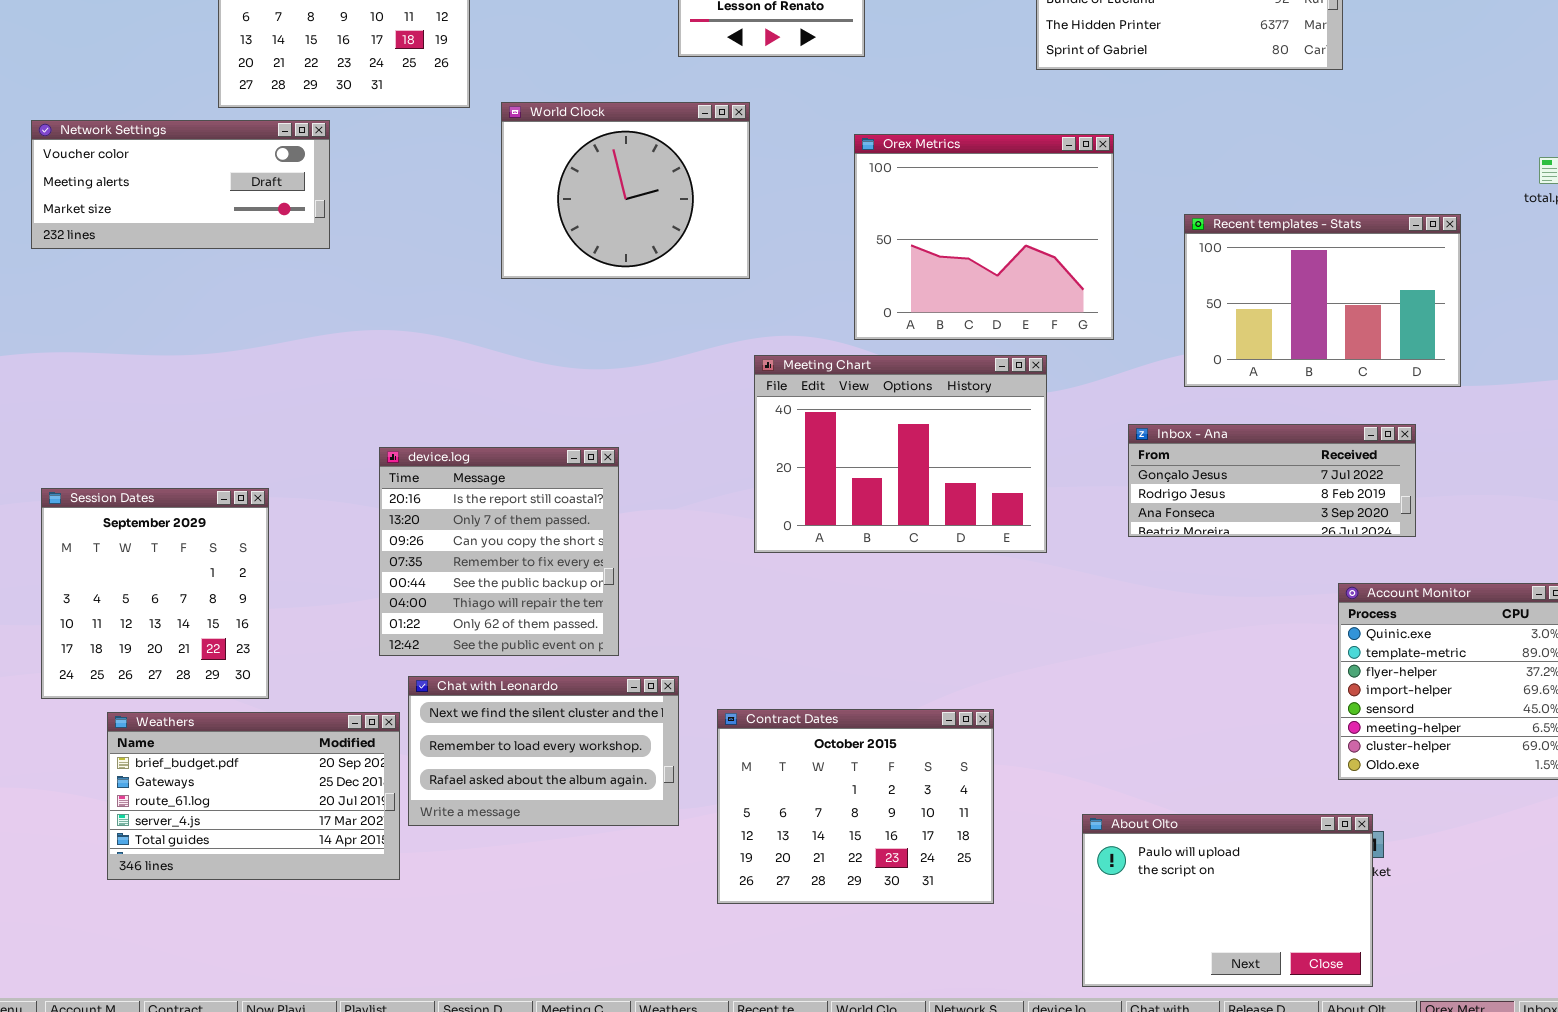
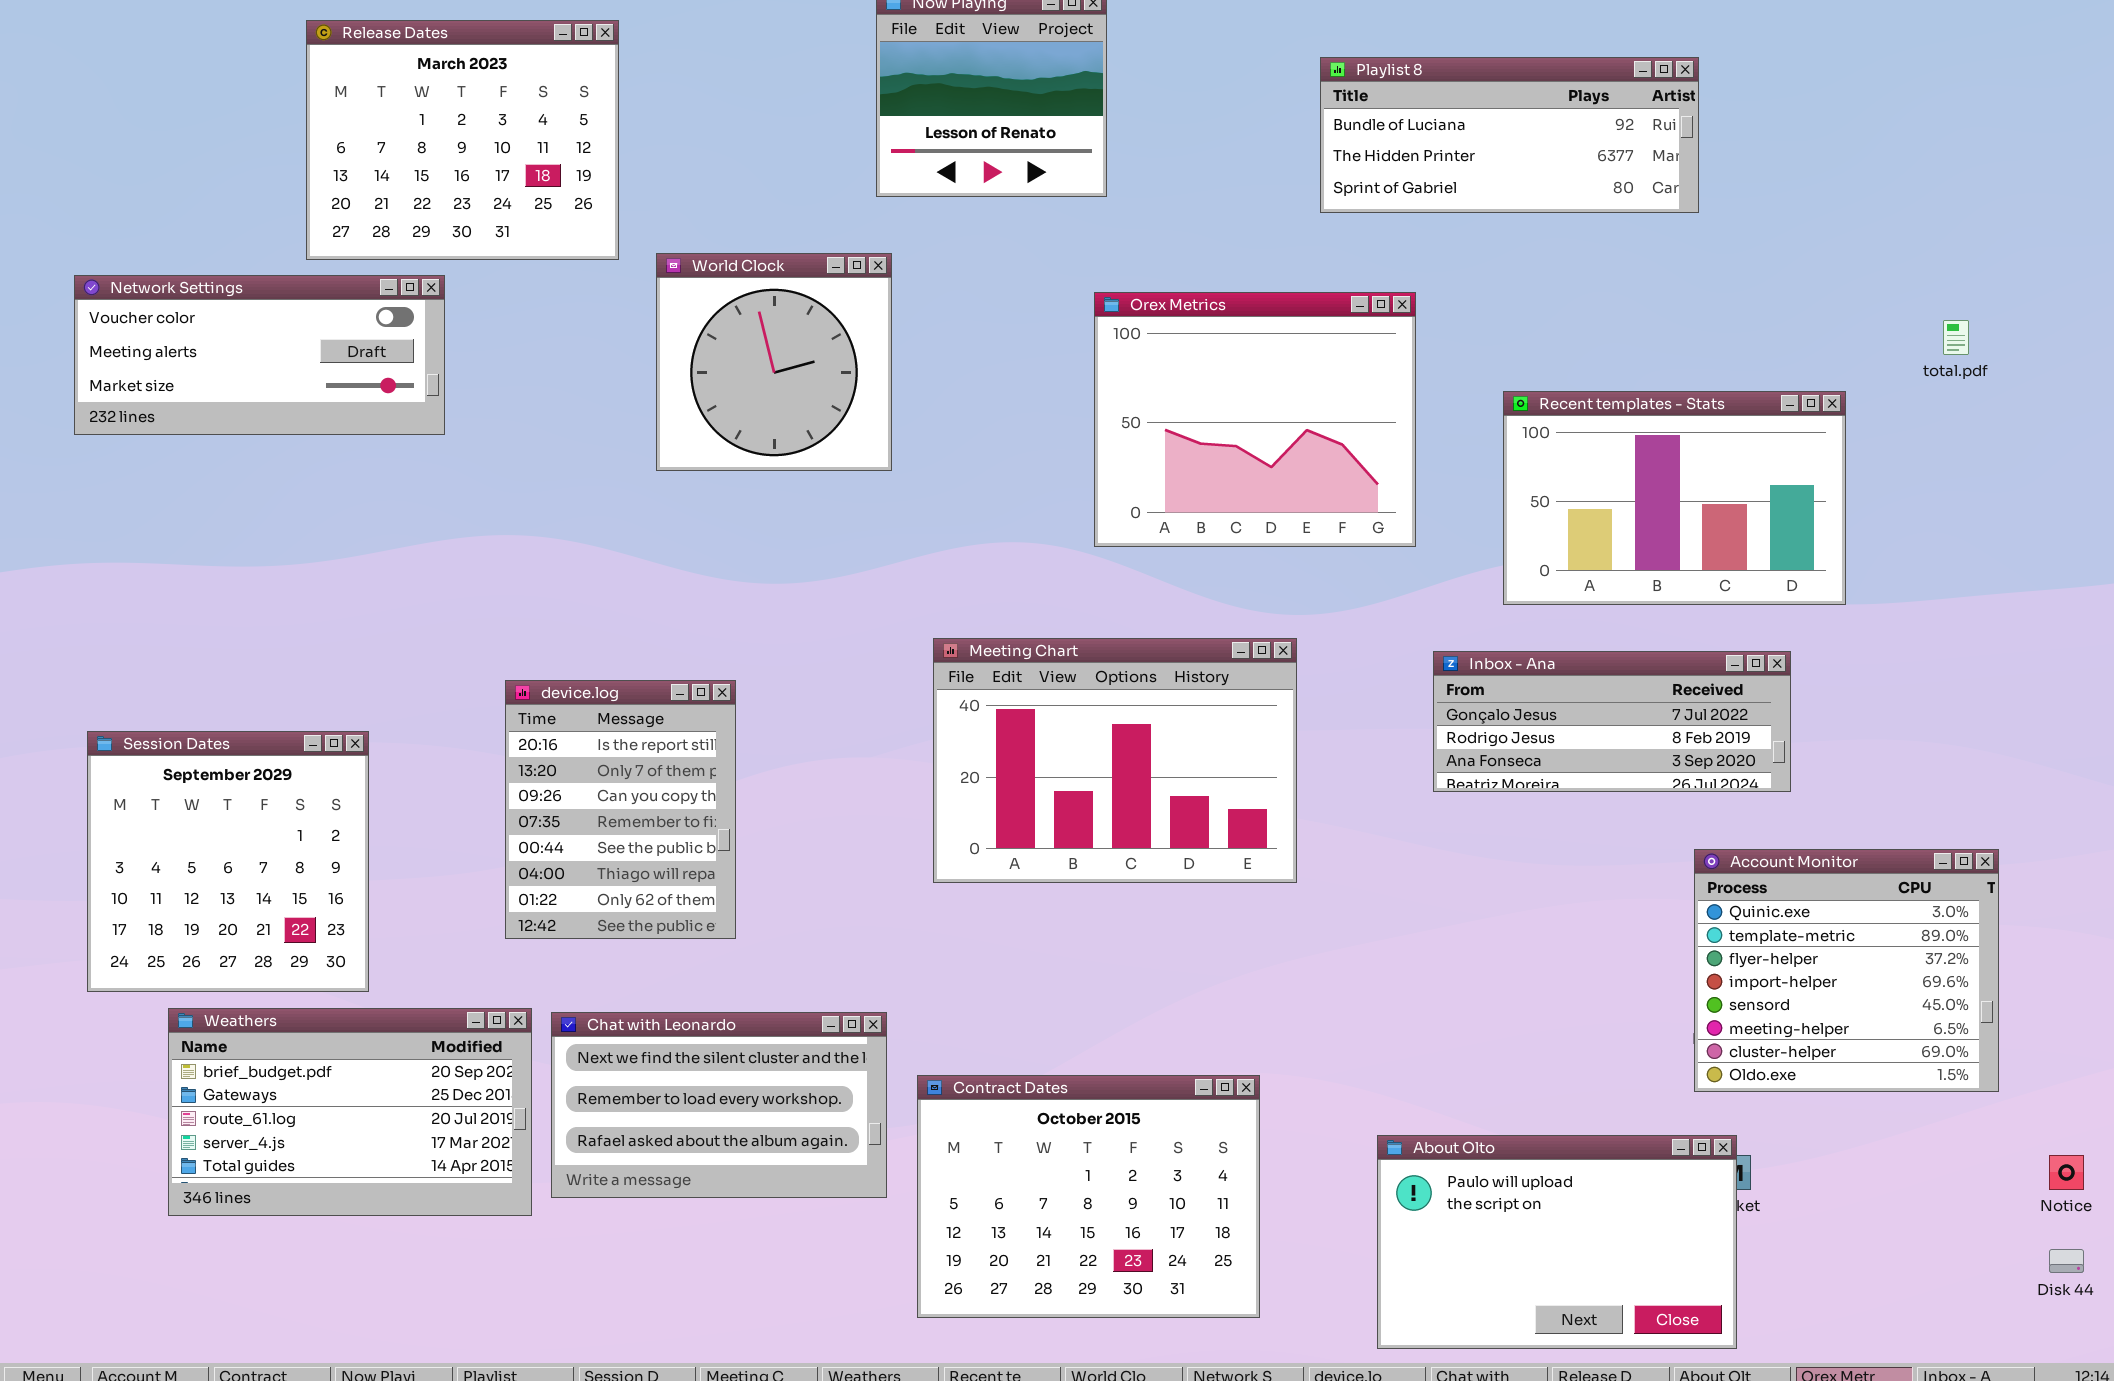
World Clock: [501,102,750,279] -> [656,253,892,471], resized
Meeting Chart: [754,355,1047,553] -> [933,638,1297,883], moved
device.log: [379,447,619,656] -> [505,680,736,939], resized
Chat with Leonardo: [408,676,679,826] -> [551,1012,887,1198], moved
Contract Dates: [717,709,994,904] -> [917,1075,1260,1318], moved

